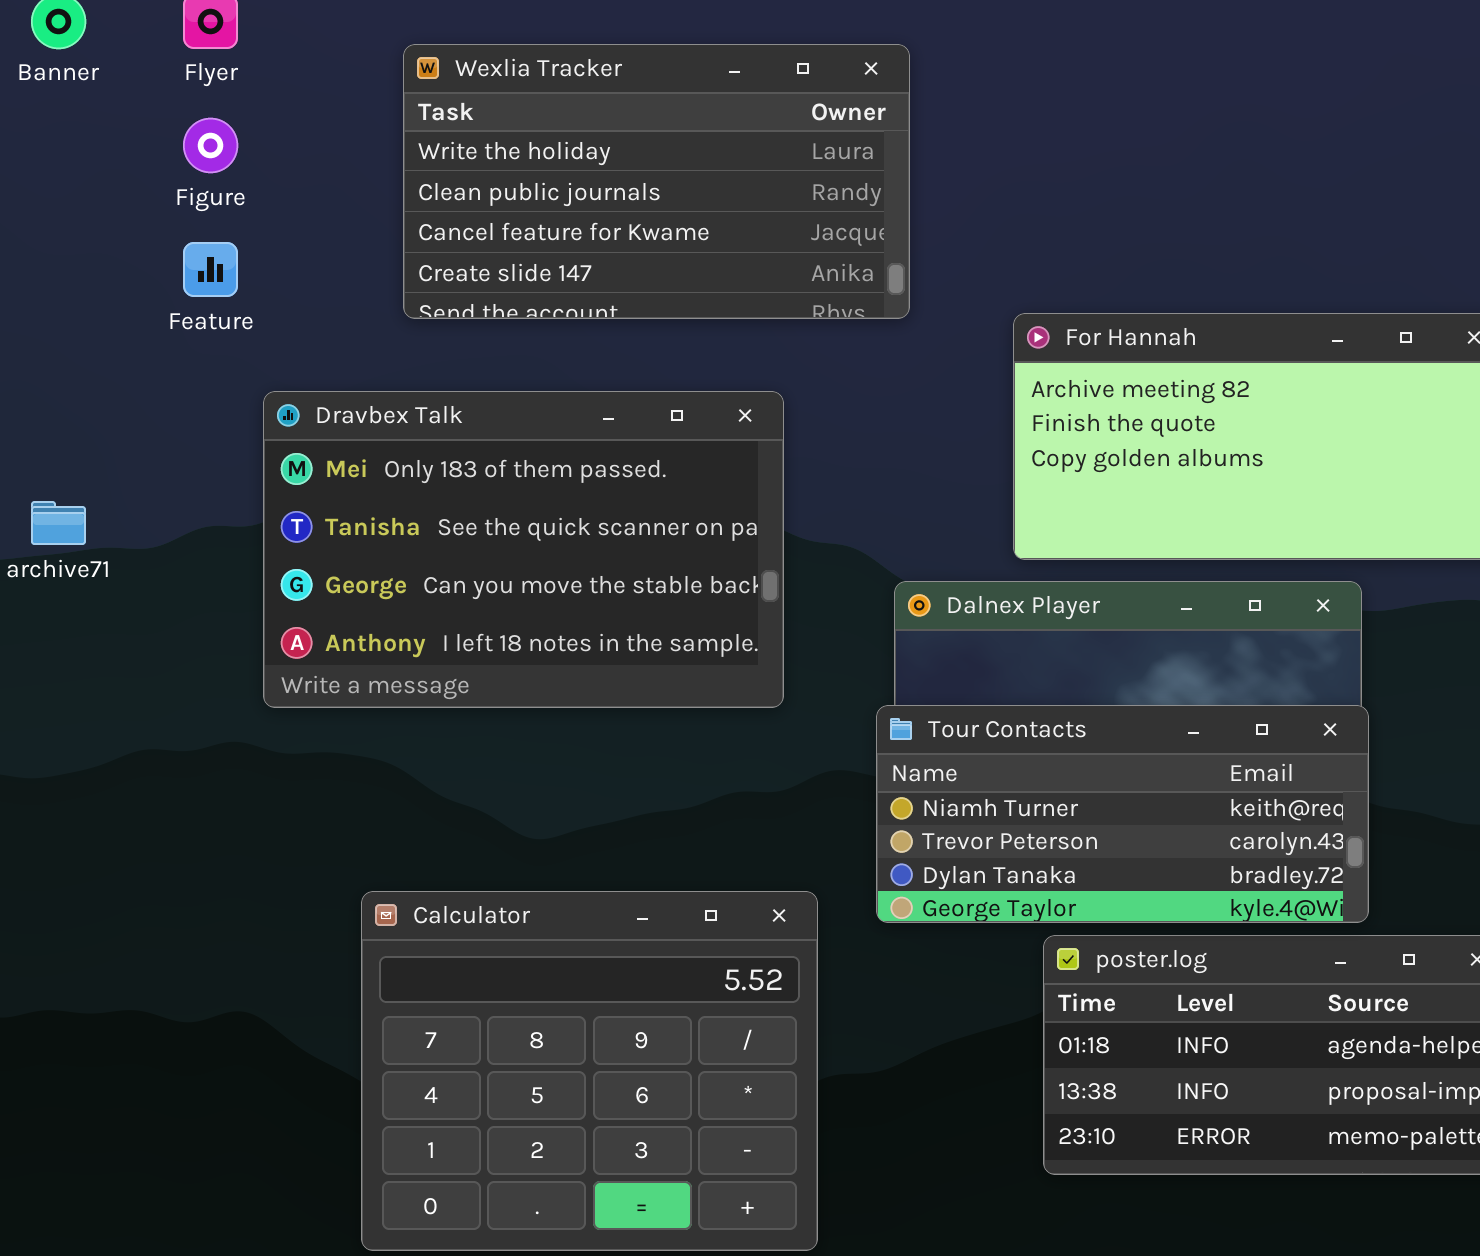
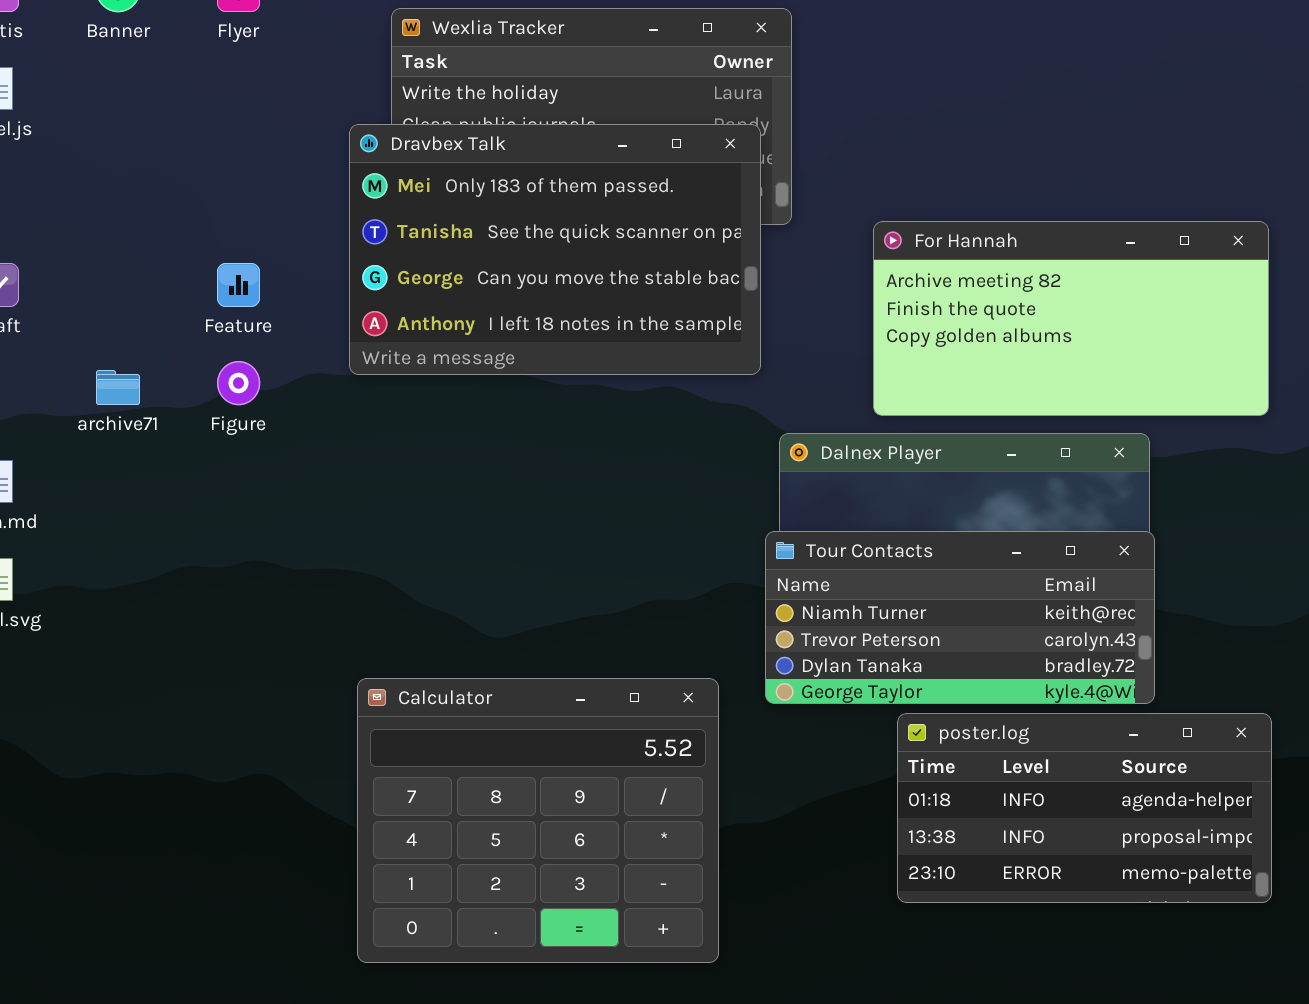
Figure: [183,118,238,173] -> [217,361,260,405], moved
Feature: [183,242,238,297] -> [217,263,260,307], moved
Dravbex Talk: [263,391,784,708] -> [349,124,761,375], moved

